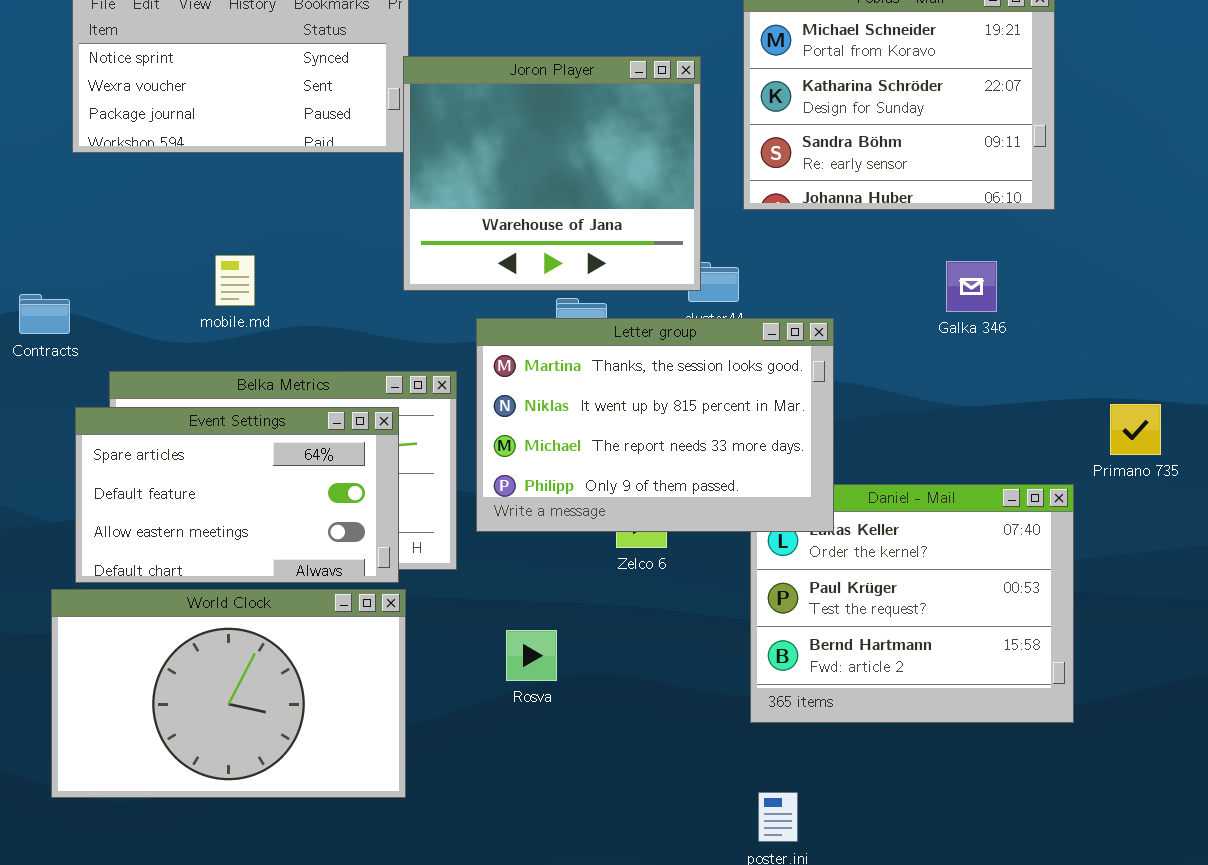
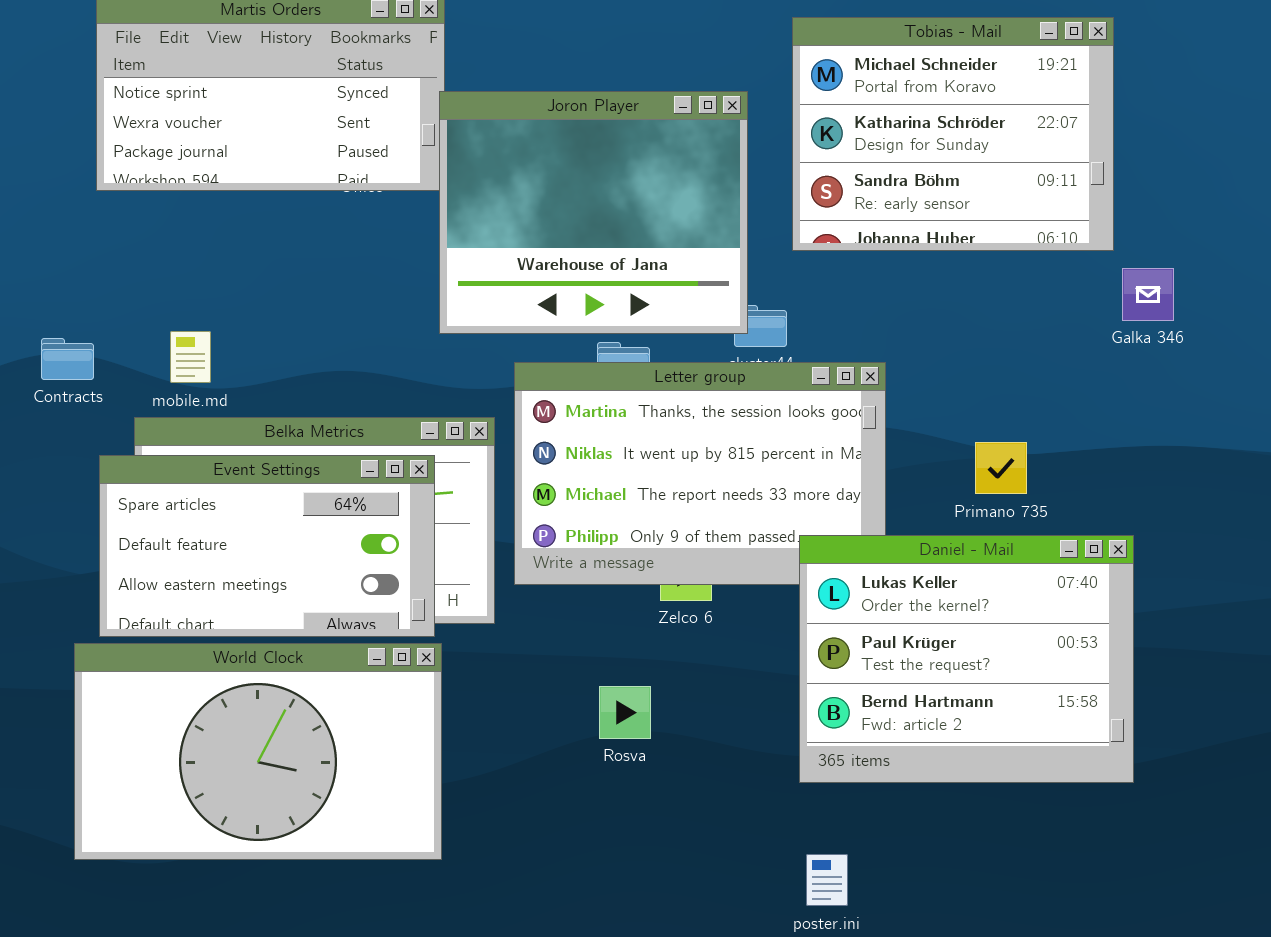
mobile.md: [215,255,255,306] -> [170,331,211,383], moved
Galka 346: [946,261,997,312] -> [1122,268,1174,321], moved
Primano 735: [1110,404,1161,455] -> [975,442,1027,494], moved
Daniel - Mail: [750,484,1074,723] -> [799,535,1134,783], raised
Rosva: [506,630,557,681] -> [599,686,651,739], moved

